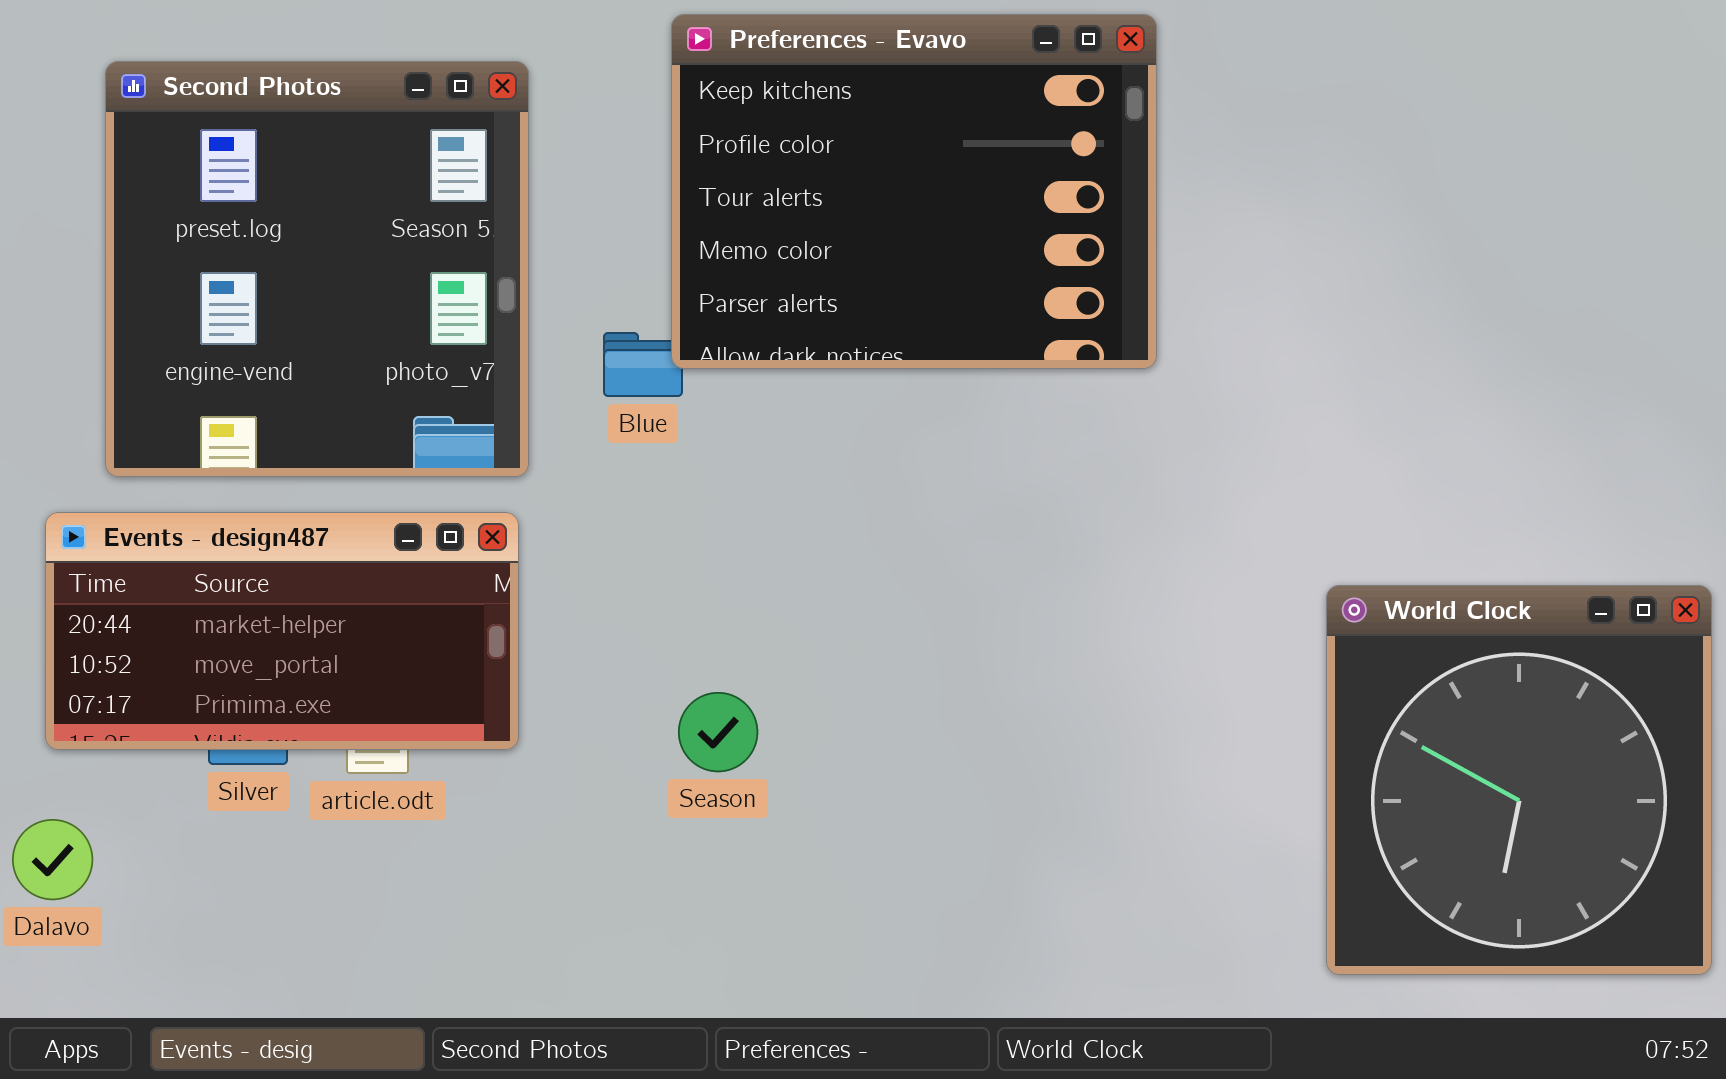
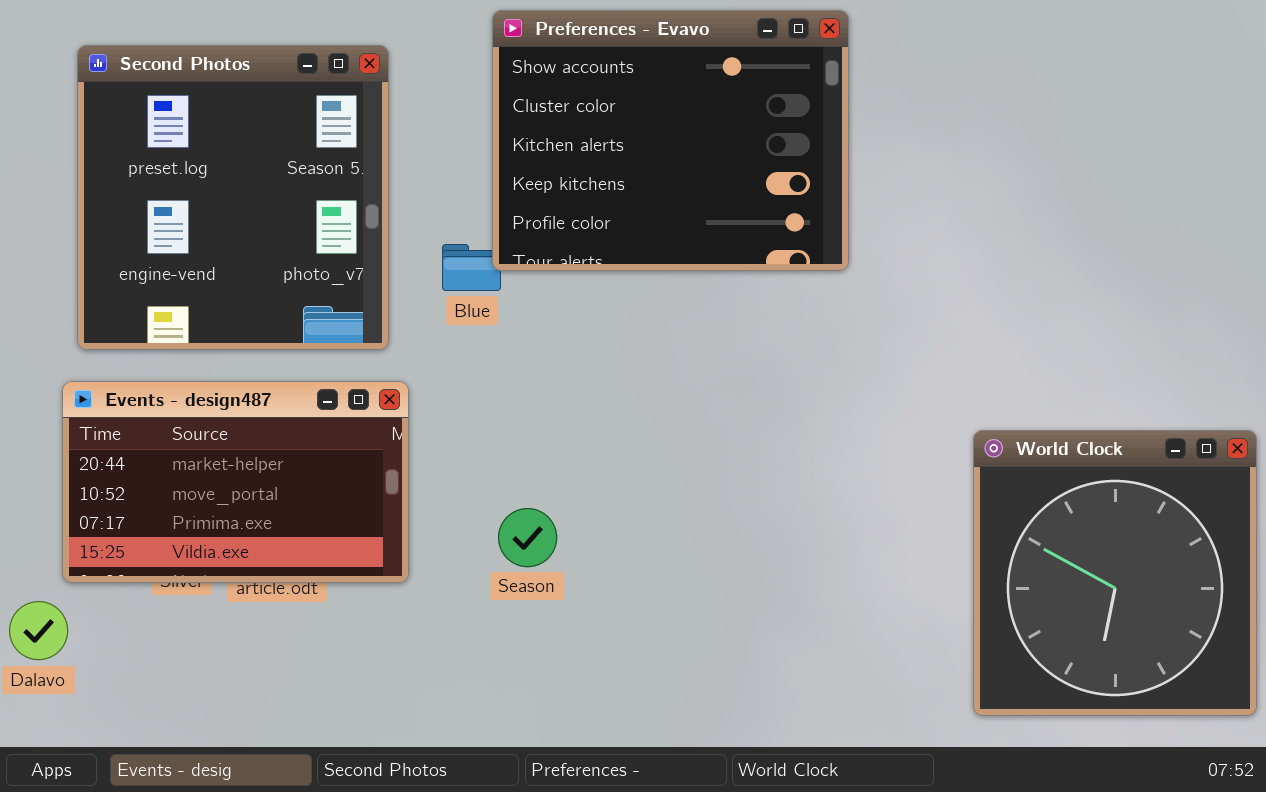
Preferences - Evavo: [671,14,1157,369] -> [492,10,849,271], scrolled up 3 rows
Events - design487: [45,512,519,750] -> [62,381,409,583], moved, resized

